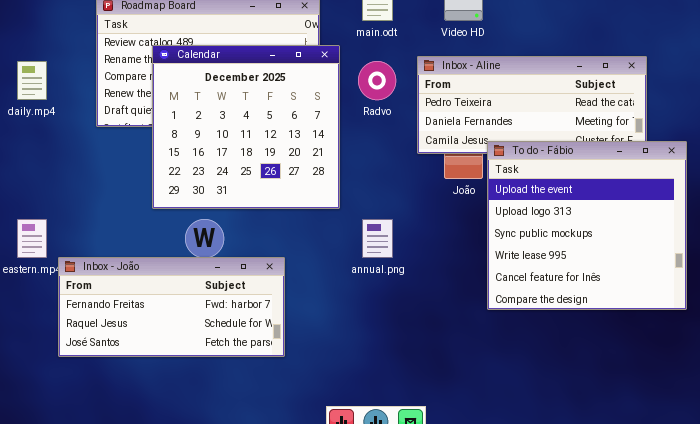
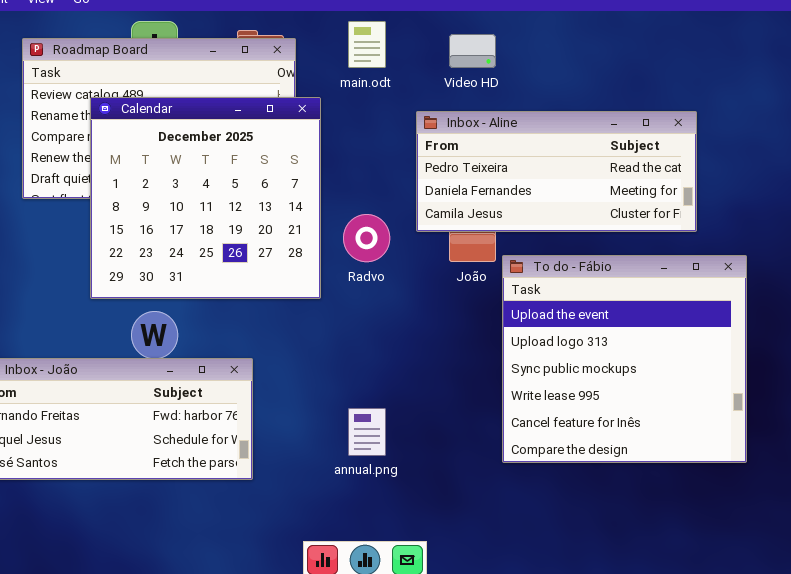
Radvo: [358,61,396,100] -> [343,214,390,262], moved
To do - Fábio: [487,141,687,310] -> [502,255,747,463], moved
annual.png: [362,219,393,258] -> [348,408,386,456], moved

